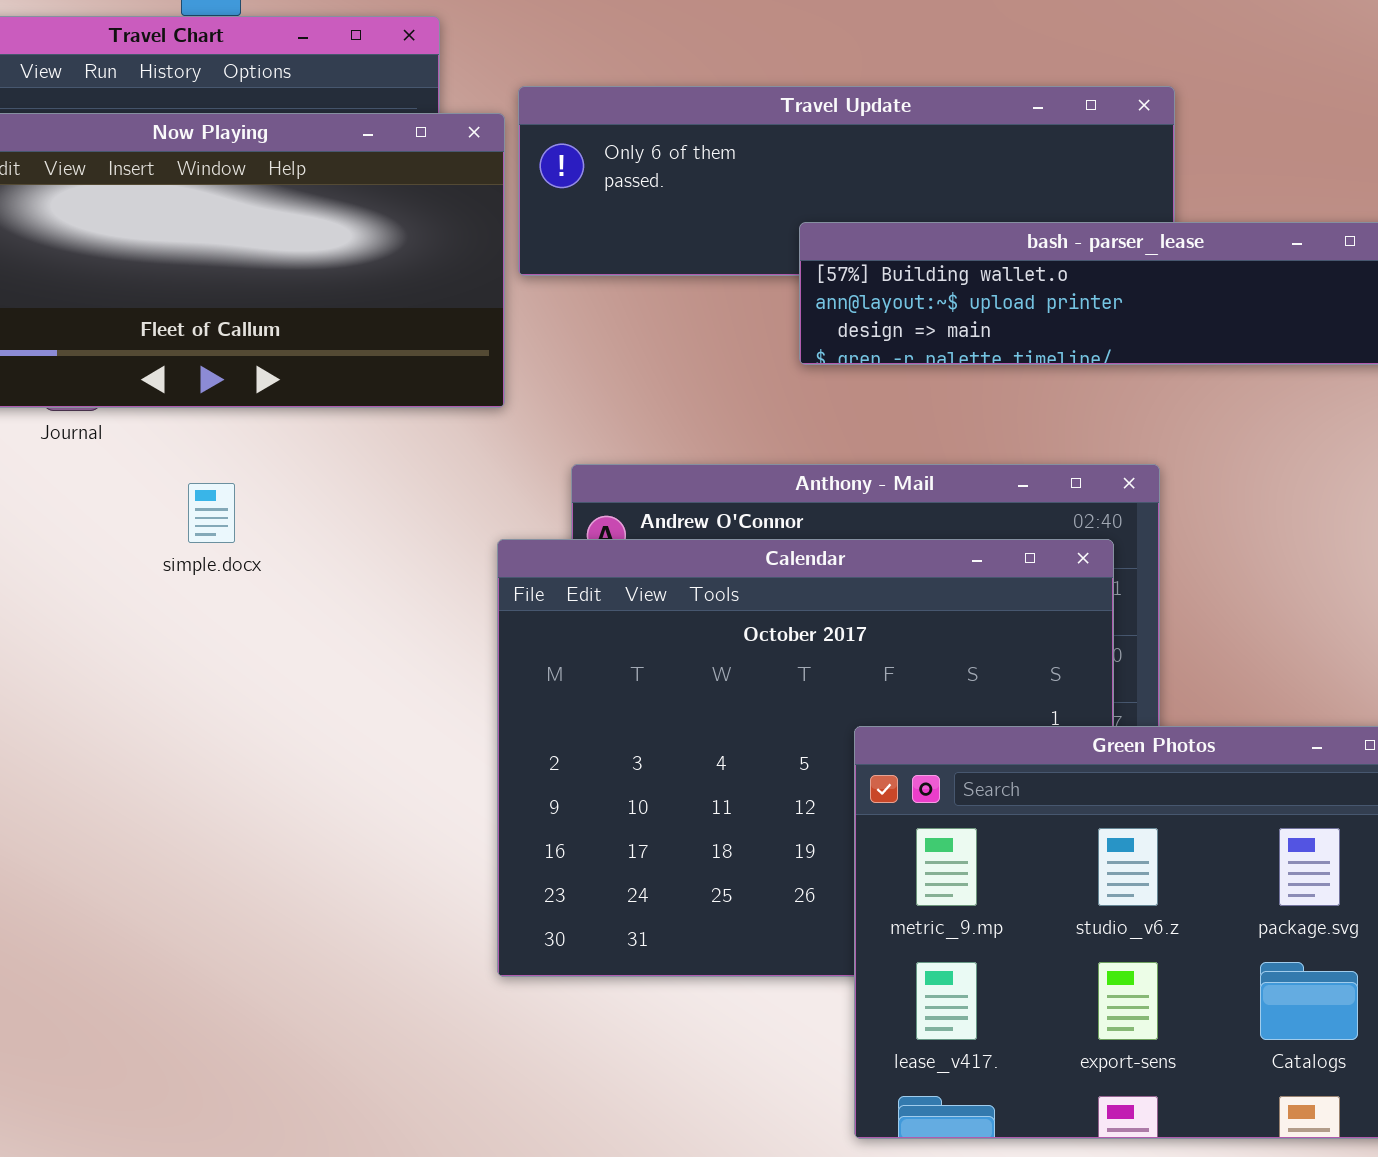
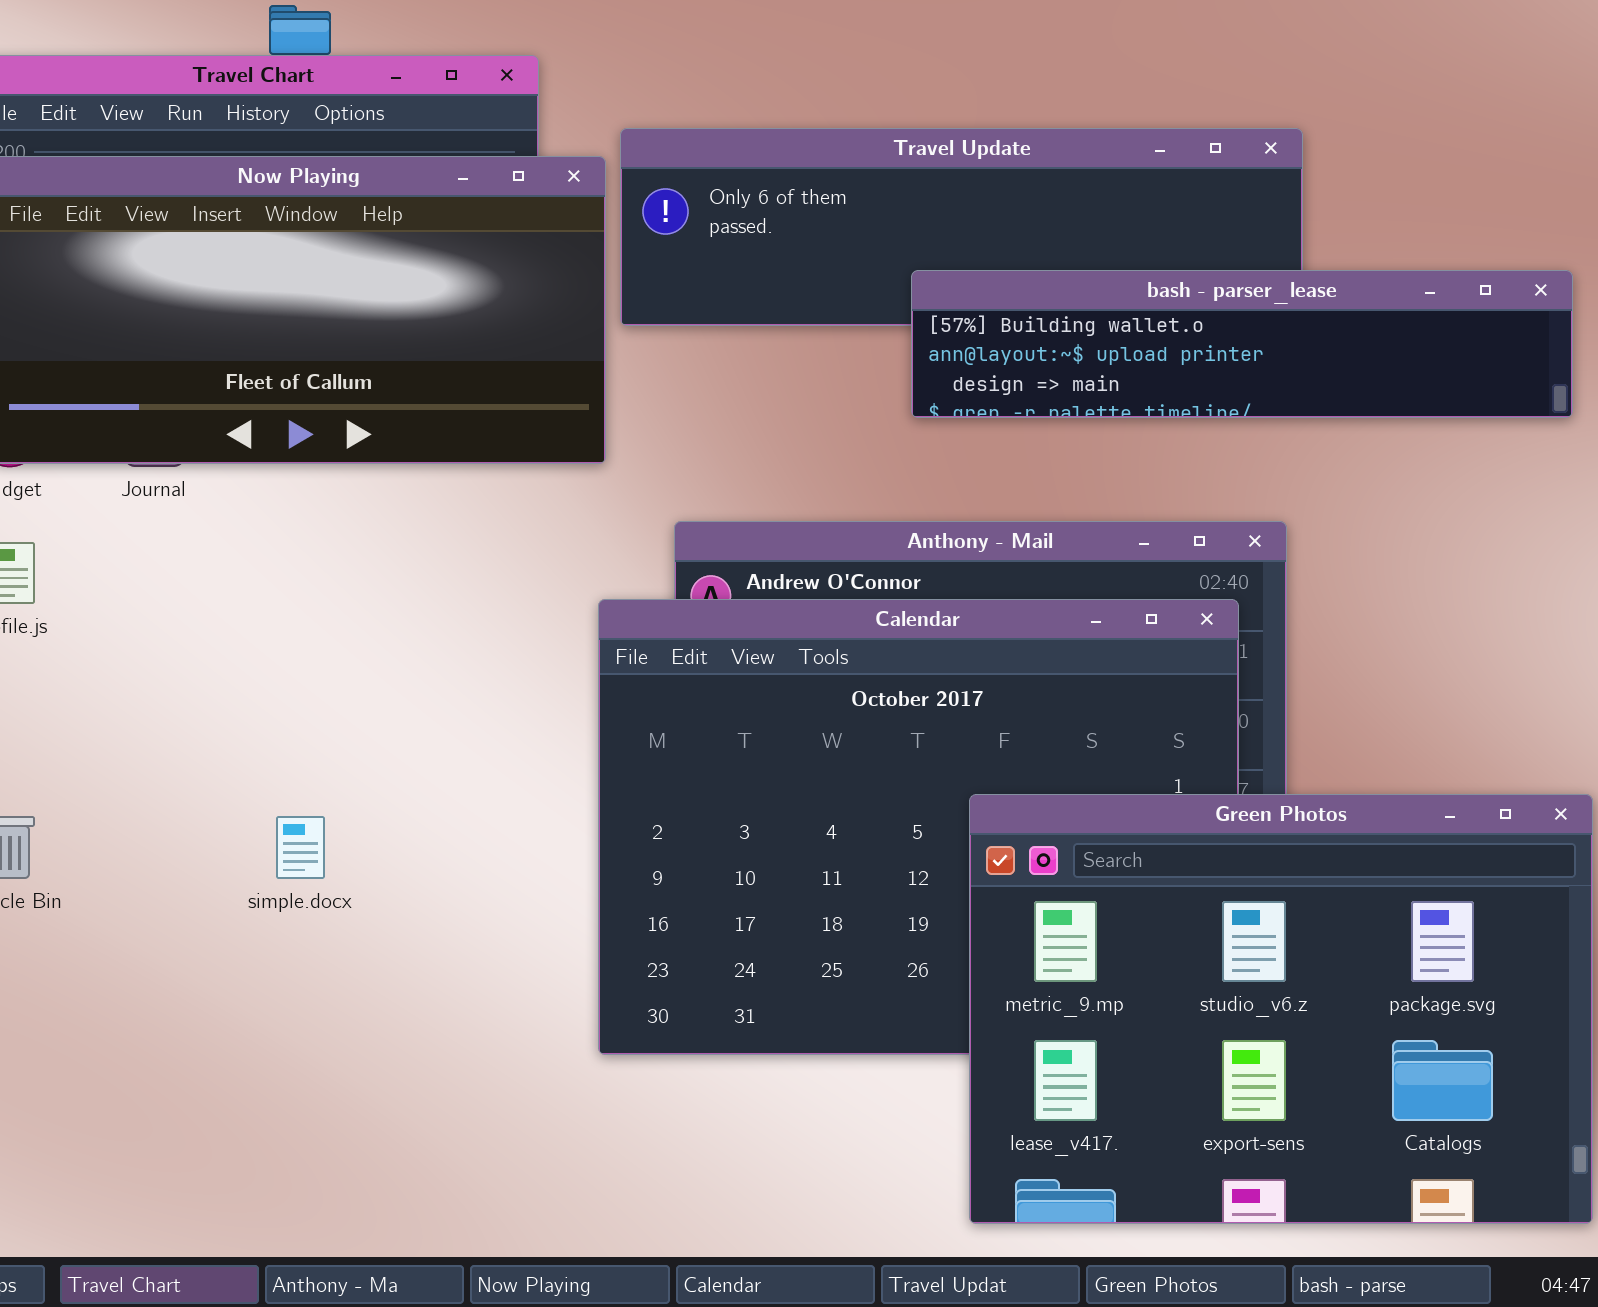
simple.docx: [188,483,235,543] -> [276,816,325,879], moved

